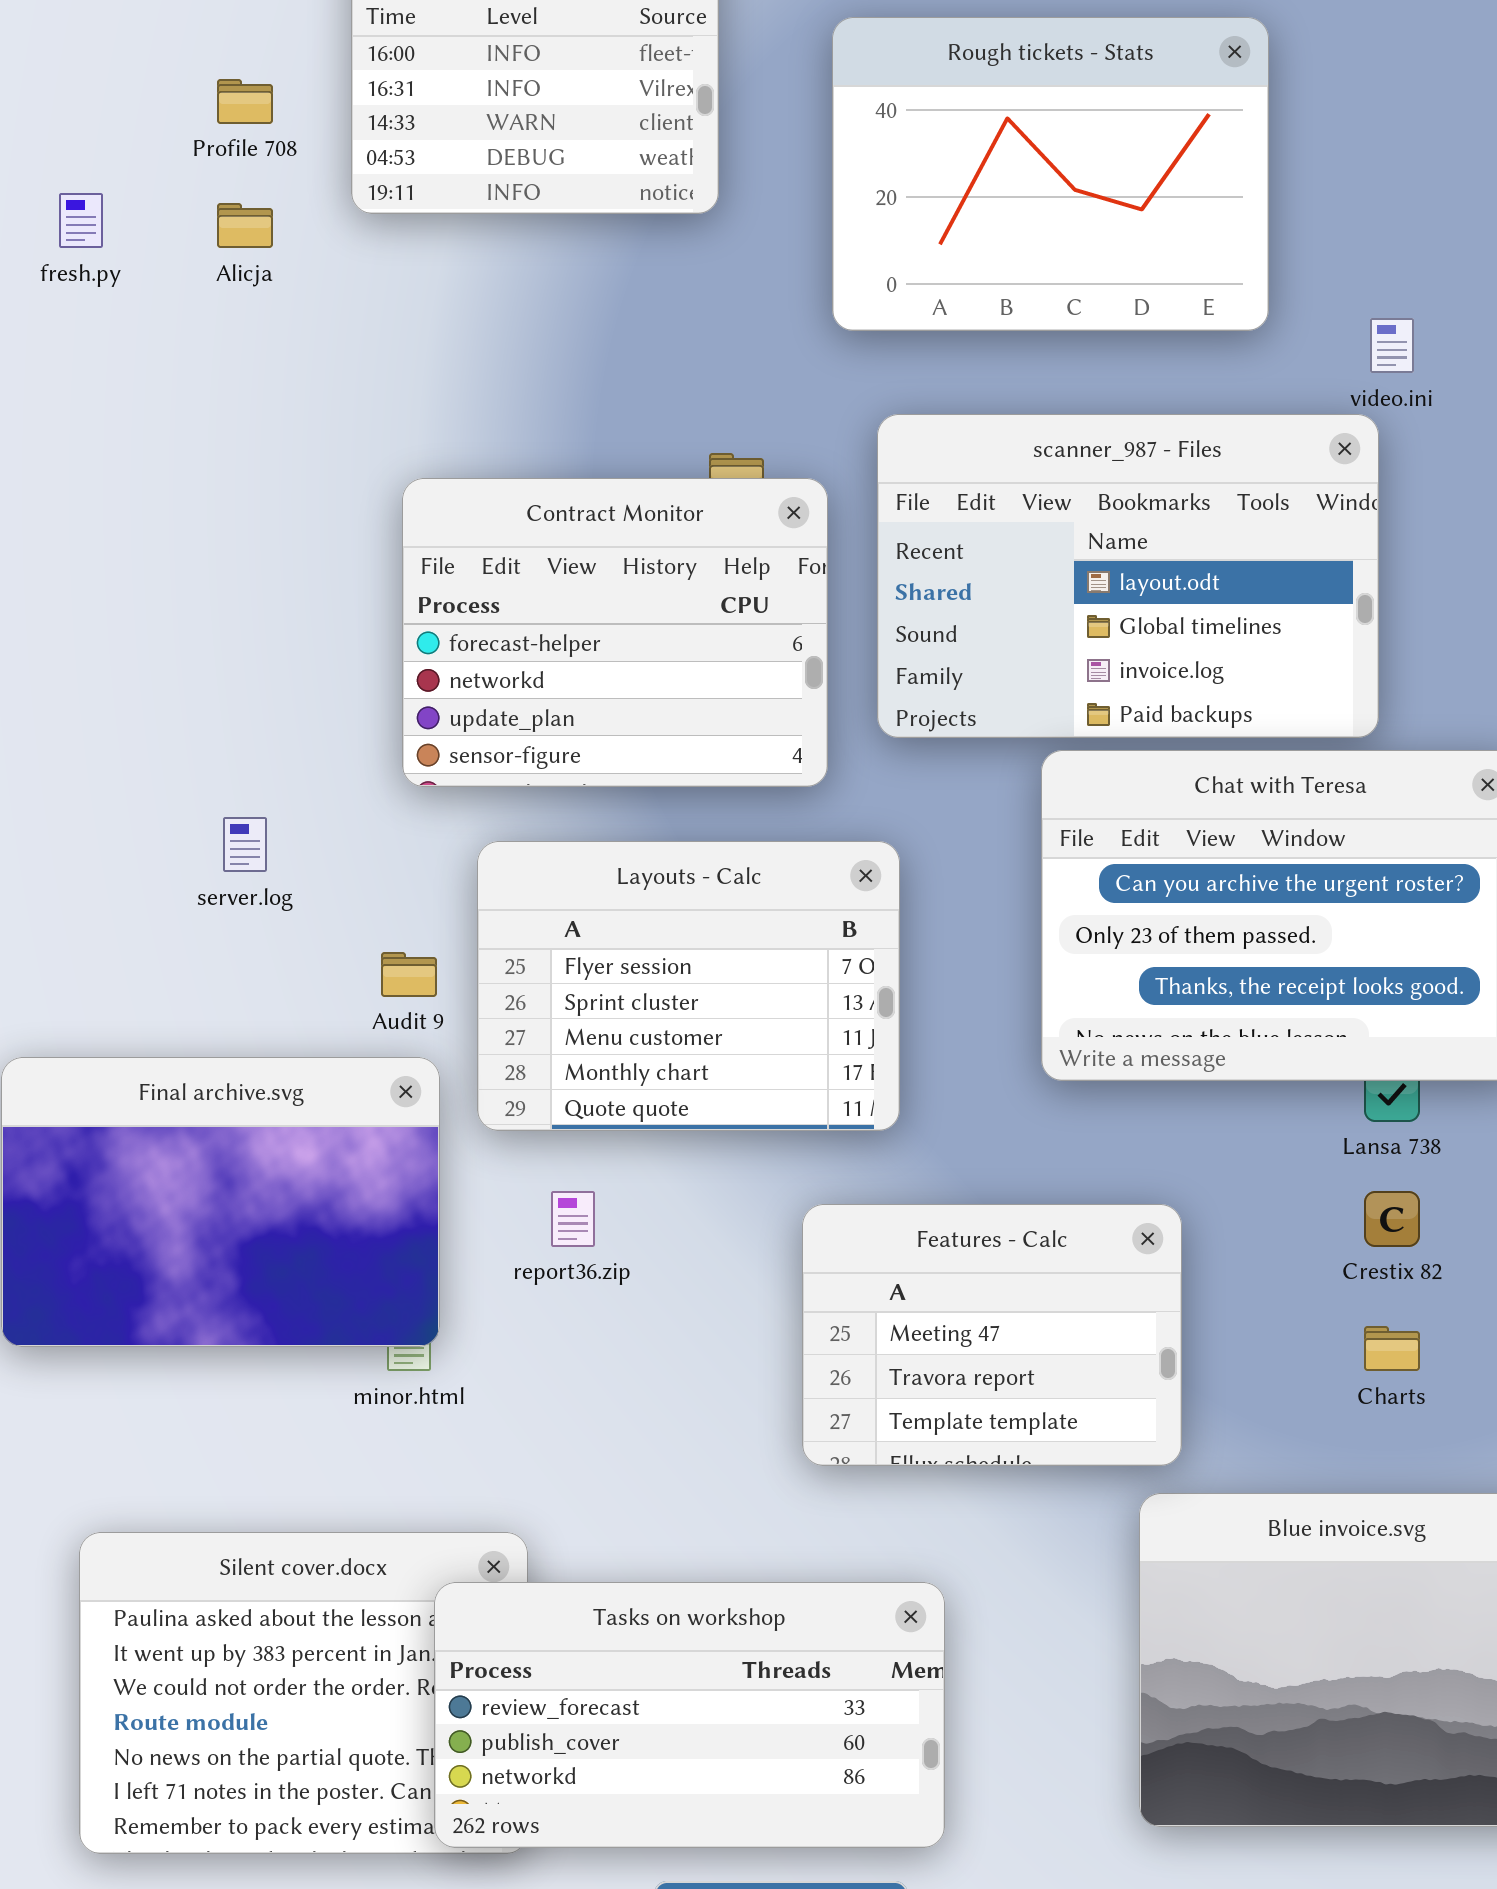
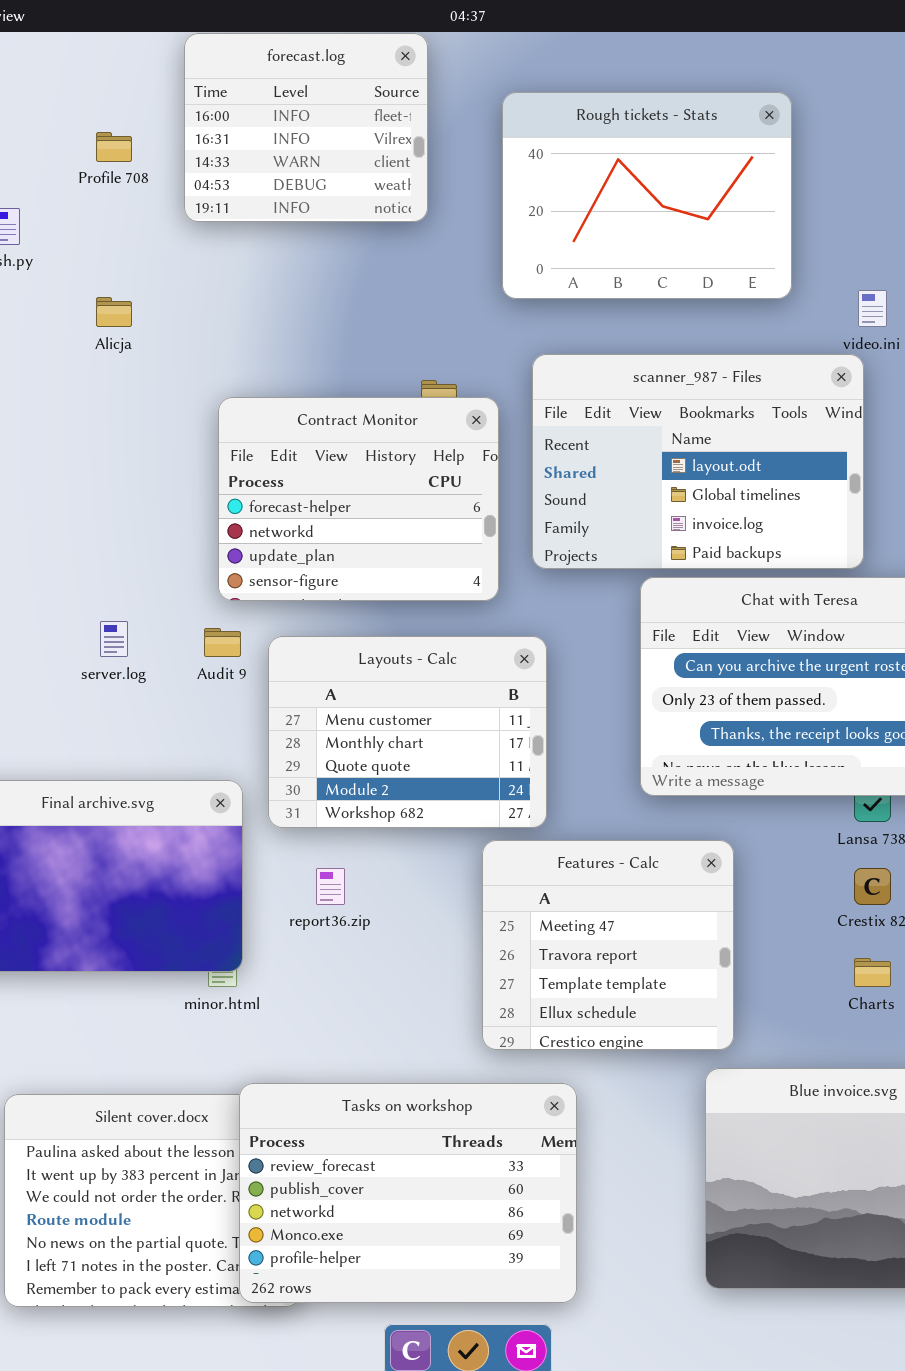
Alicja: [217,203,273,248] -> [96,297,132,327], moved
Layouts - Calc: [477,841,900,1131] -> [268,636,547,828], scrolled down 2 rows
Audit 9: [381,952,437,997] -> [204,628,241,657], moved
Features - Calc: [802,1204,1182,1466] -> [482,840,734,1050], resized
Tasks on workshop: [434,1582,945,1848] -> [239,1083,577,1303], resized

